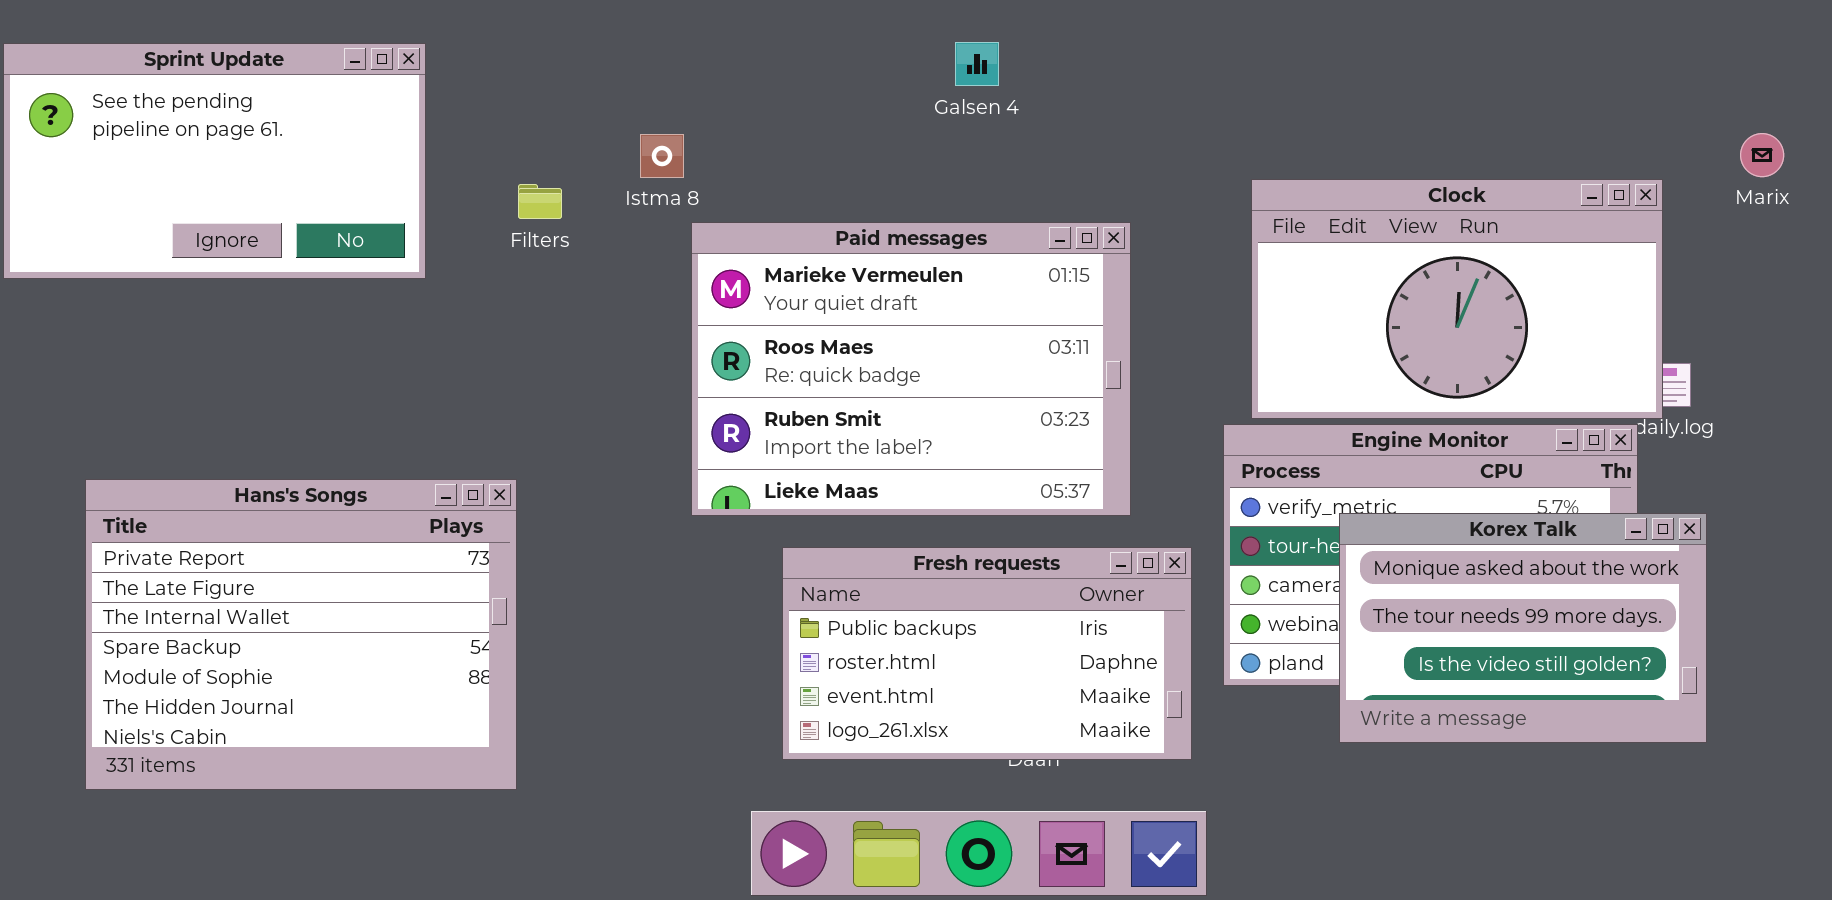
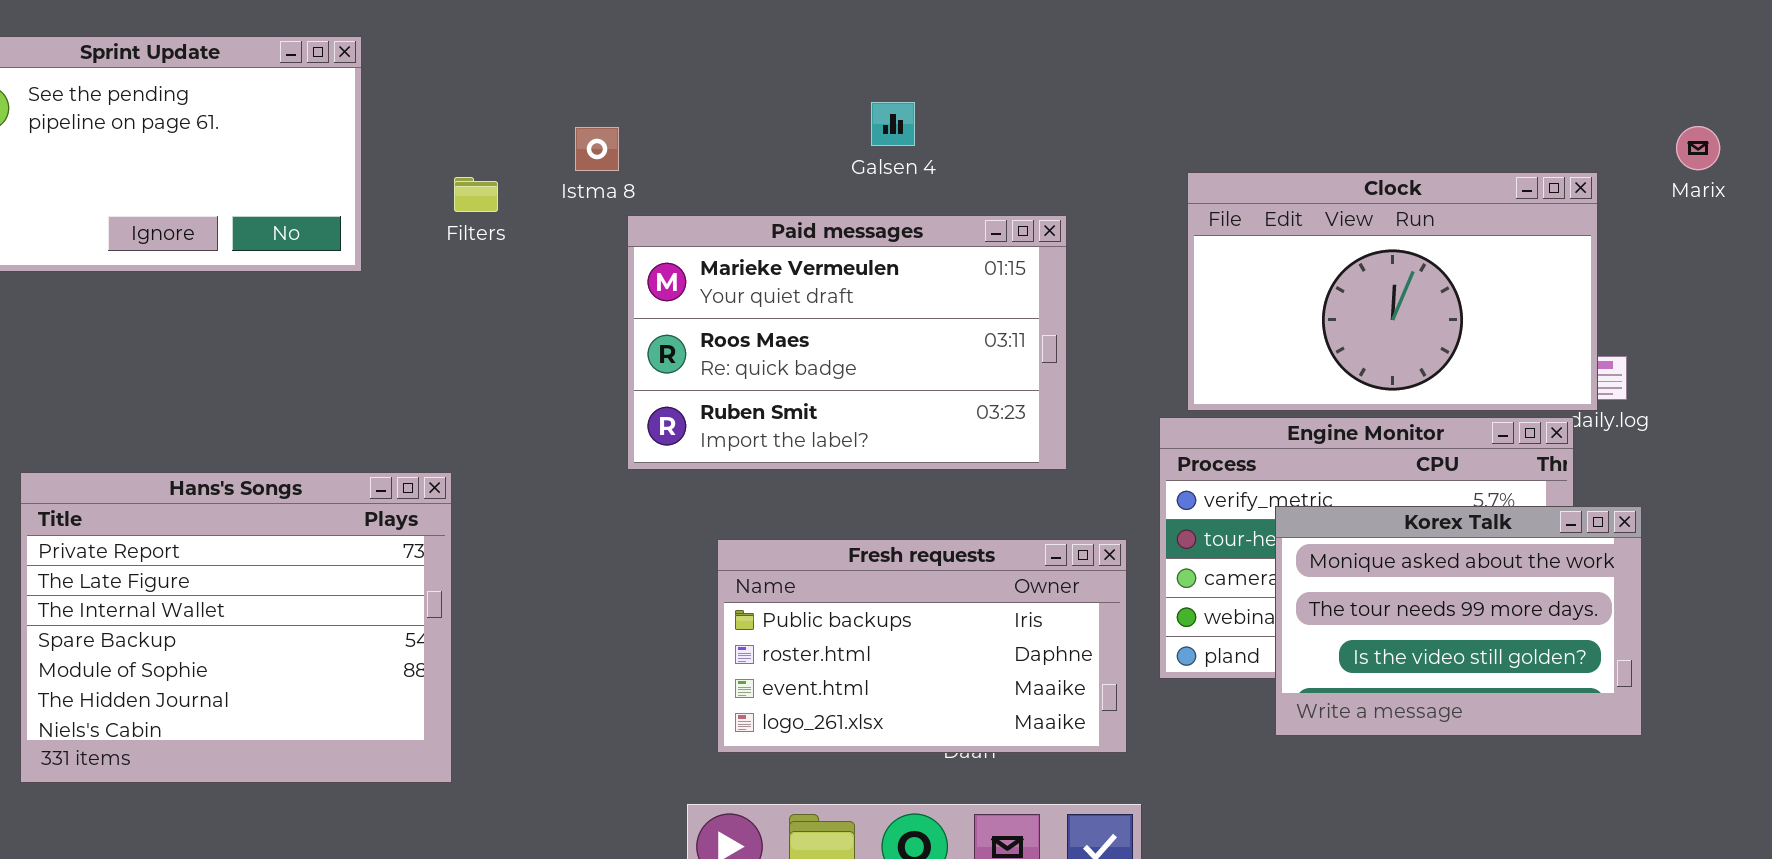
Galsen 4: [955,42,999,86] -> [871,102,915,146], moved
Paid messages: [691,222,1131,516] -> [627,215,1067,470], resized

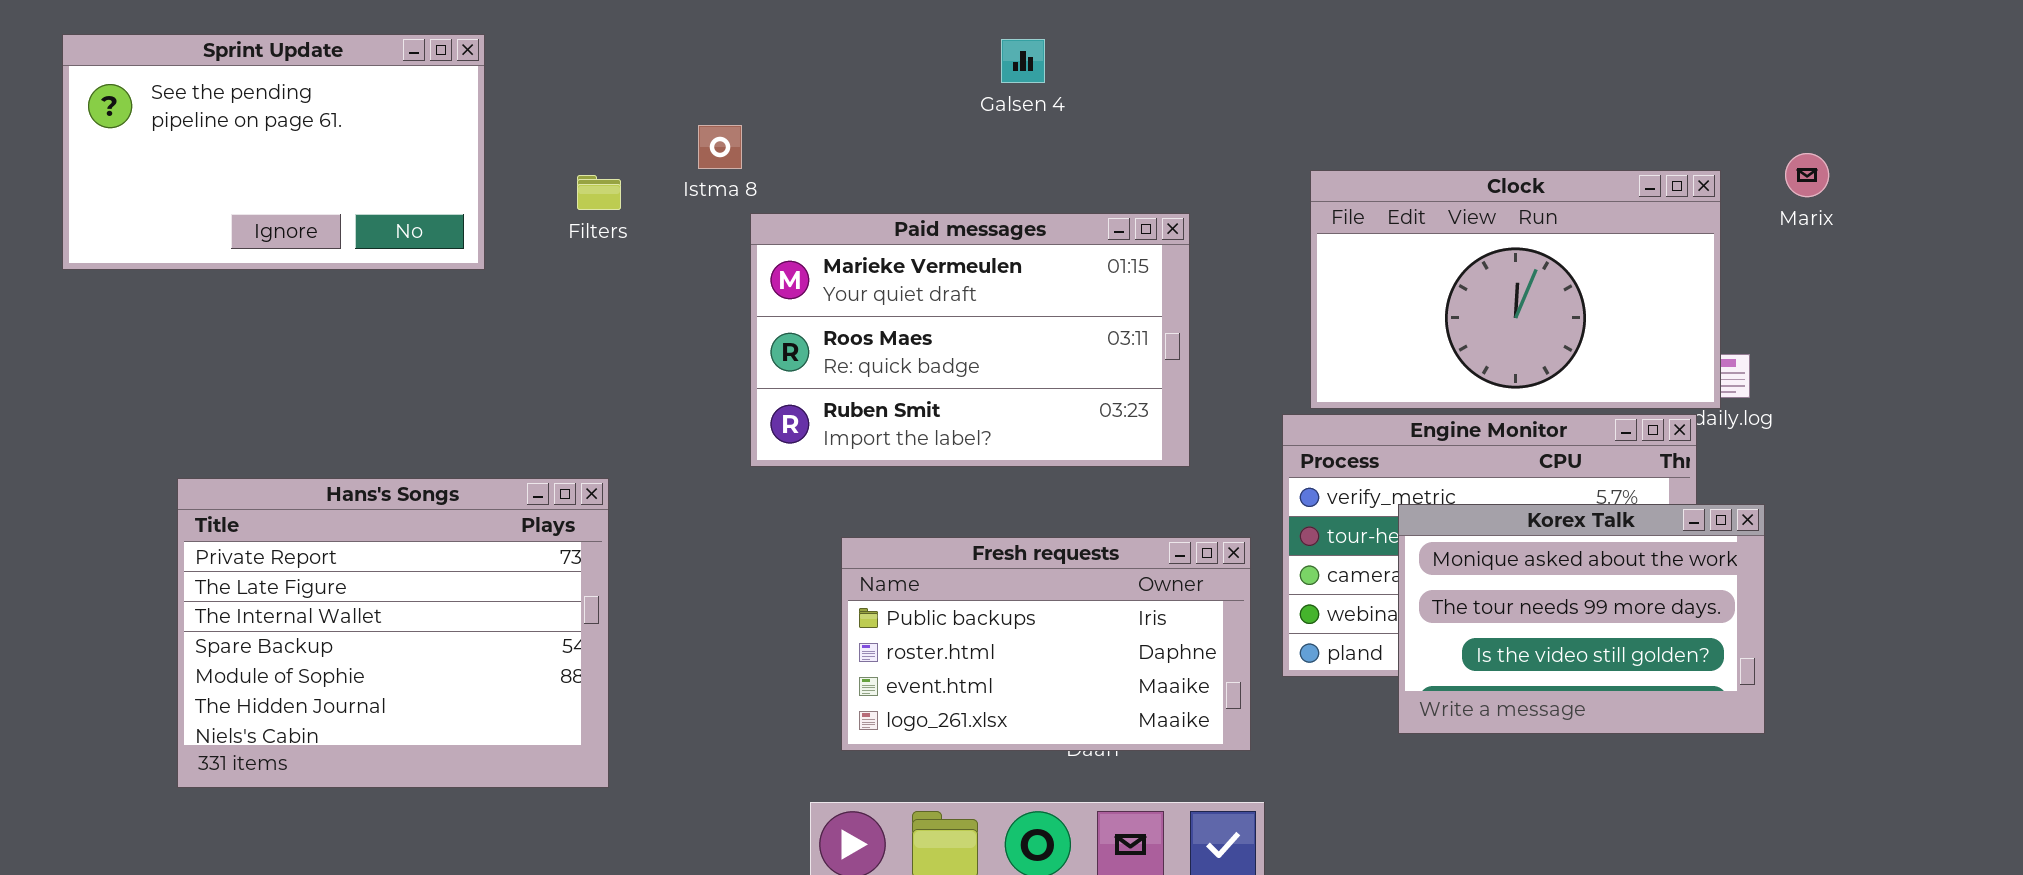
Galsen 4: [871,102,915,146] -> [1001,39,1045,83], moved
Marix: [1676,126,1720,170] -> [1785,153,1829,197], moved
Hans's Songs: [20,472,452,783] -> [177,478,609,788], moved

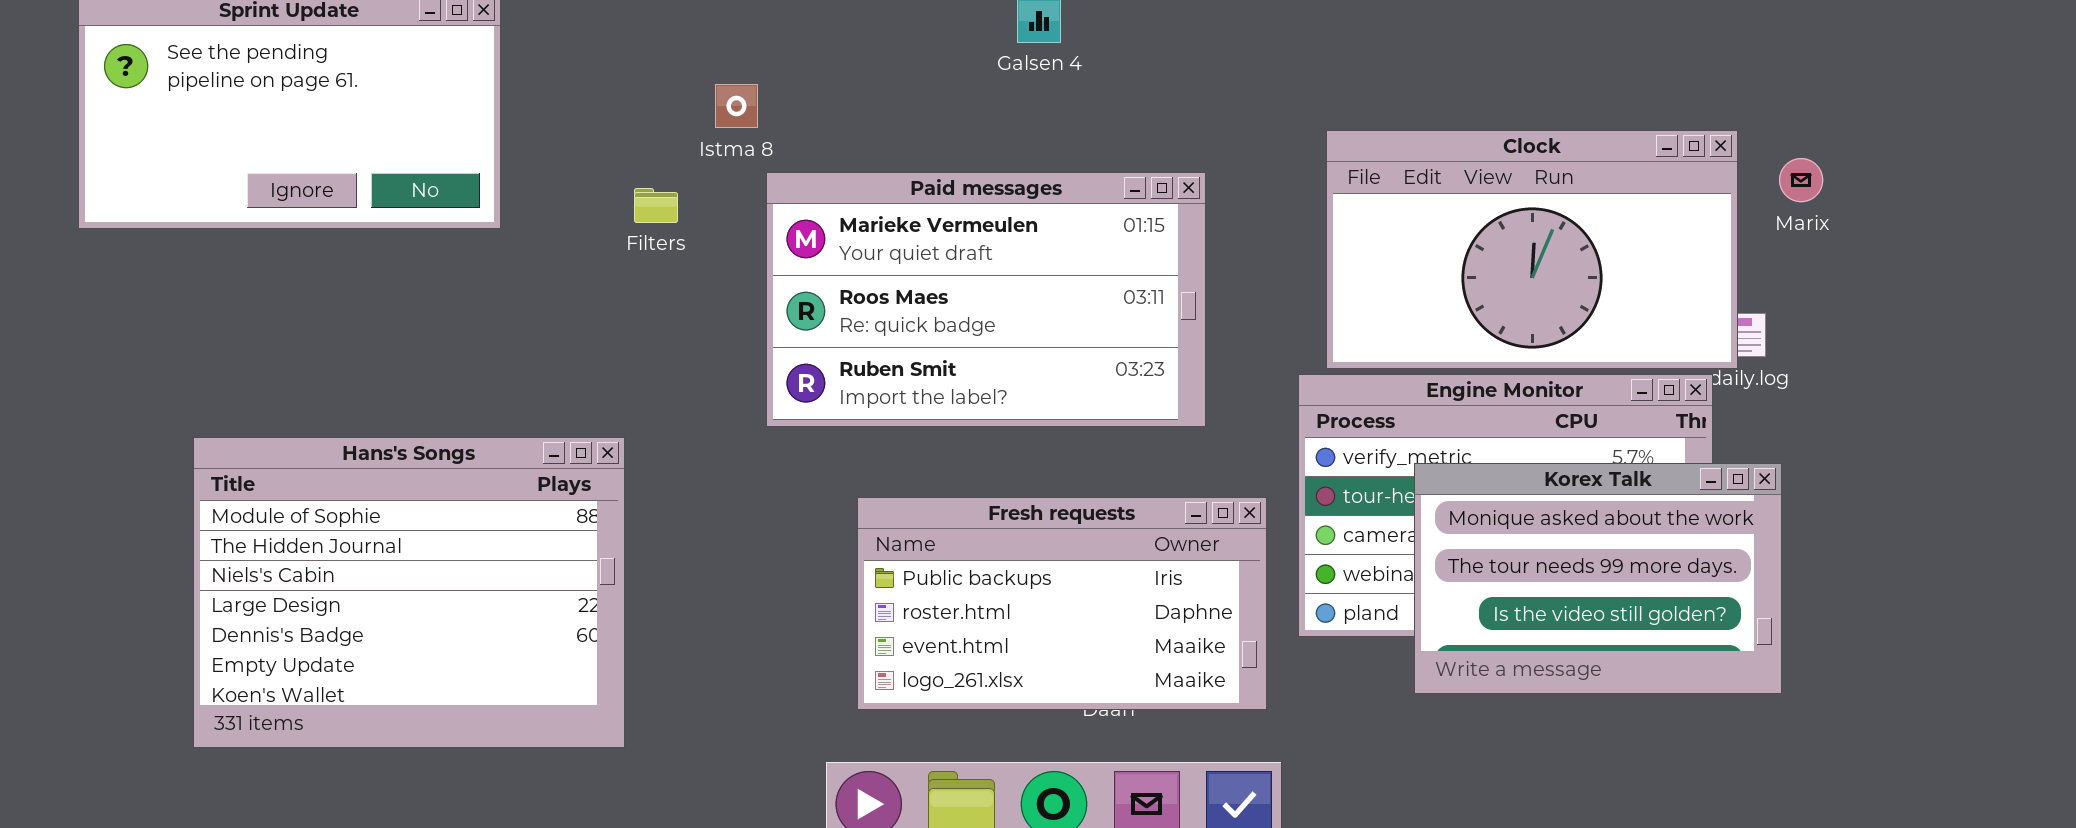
Marix: [1785,153,1829,197] -> [1779,158,1823,202], moved
Filters: [577,175,621,210] -> [634,188,678,223], moved
Hans's Songs: [177,478,609,788] -> [193,437,625,748], scrolled down 4 rows

